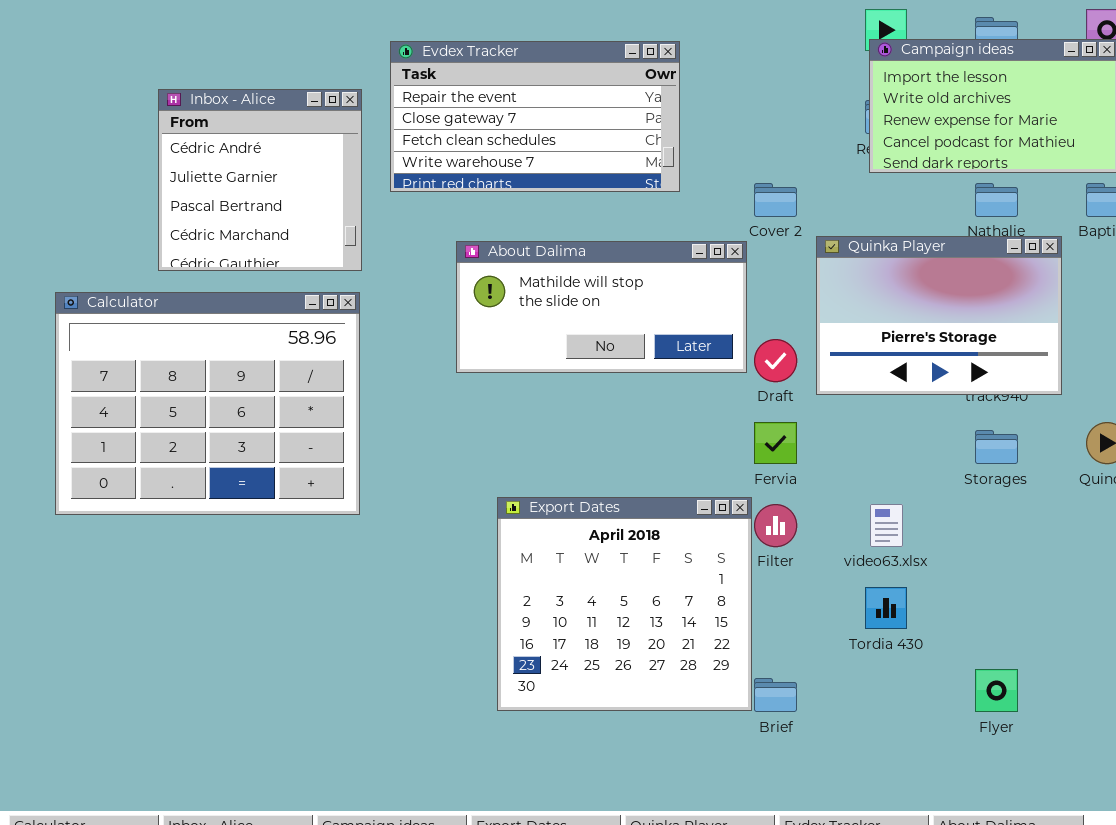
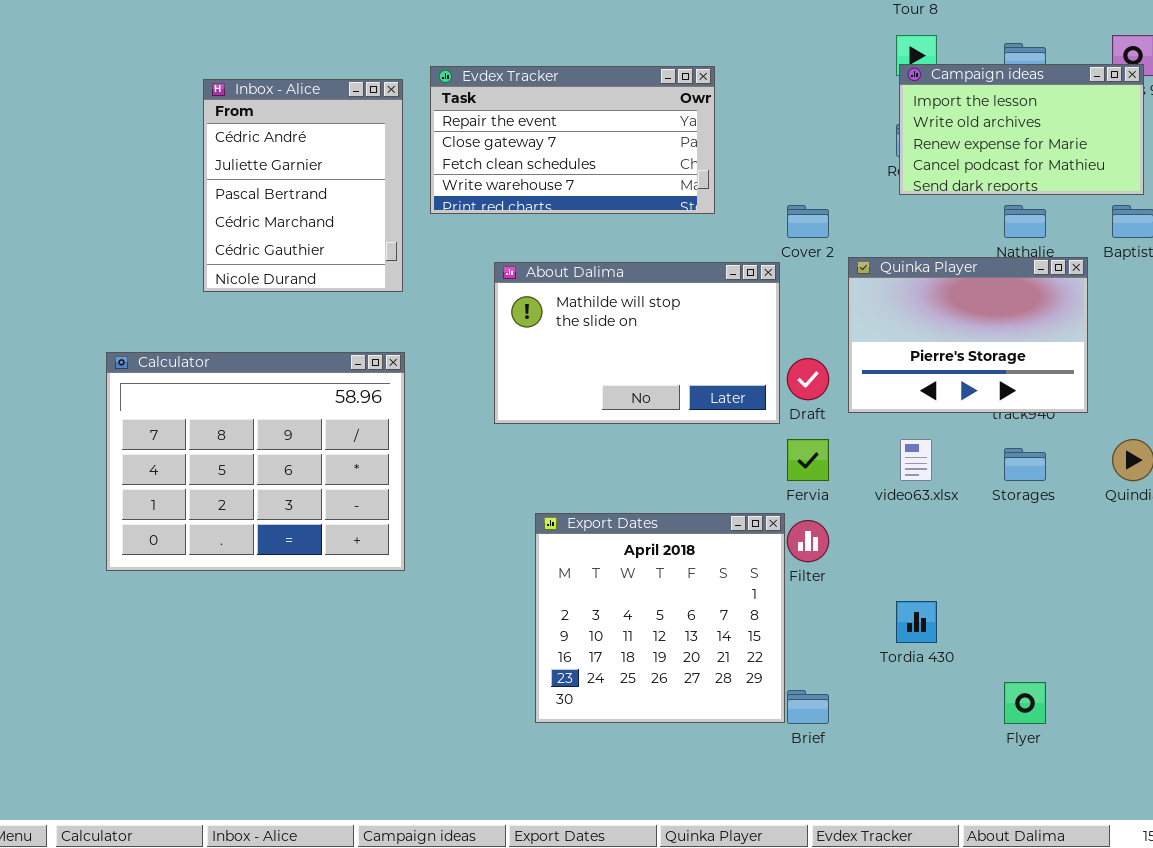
Inbox - Alice: [158,89,362,271] -> [203,79,403,292], resized
About Dalima: [456,241,747,373] -> [494,262,780,424], resized
Calculator: [55,292,360,515] -> [106,352,405,571], moved
video63.xlsx: [870,504,903,547] -> [900,439,932,481], moved

